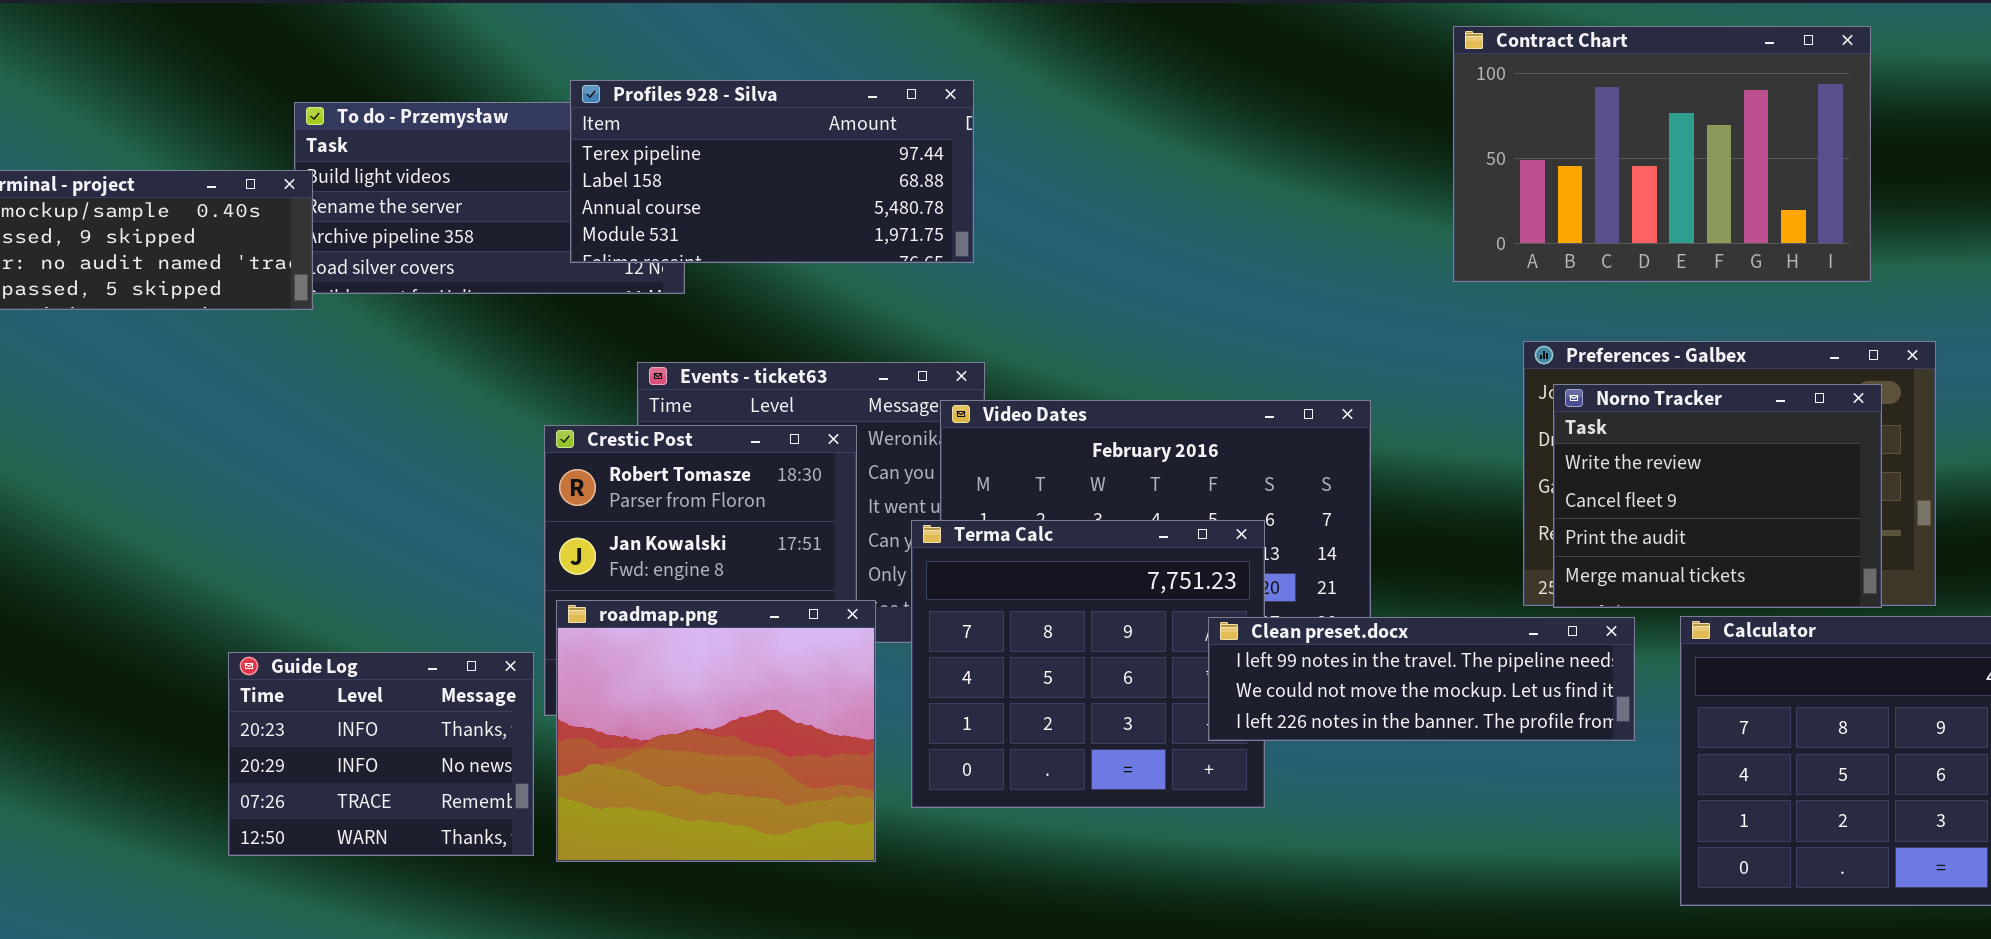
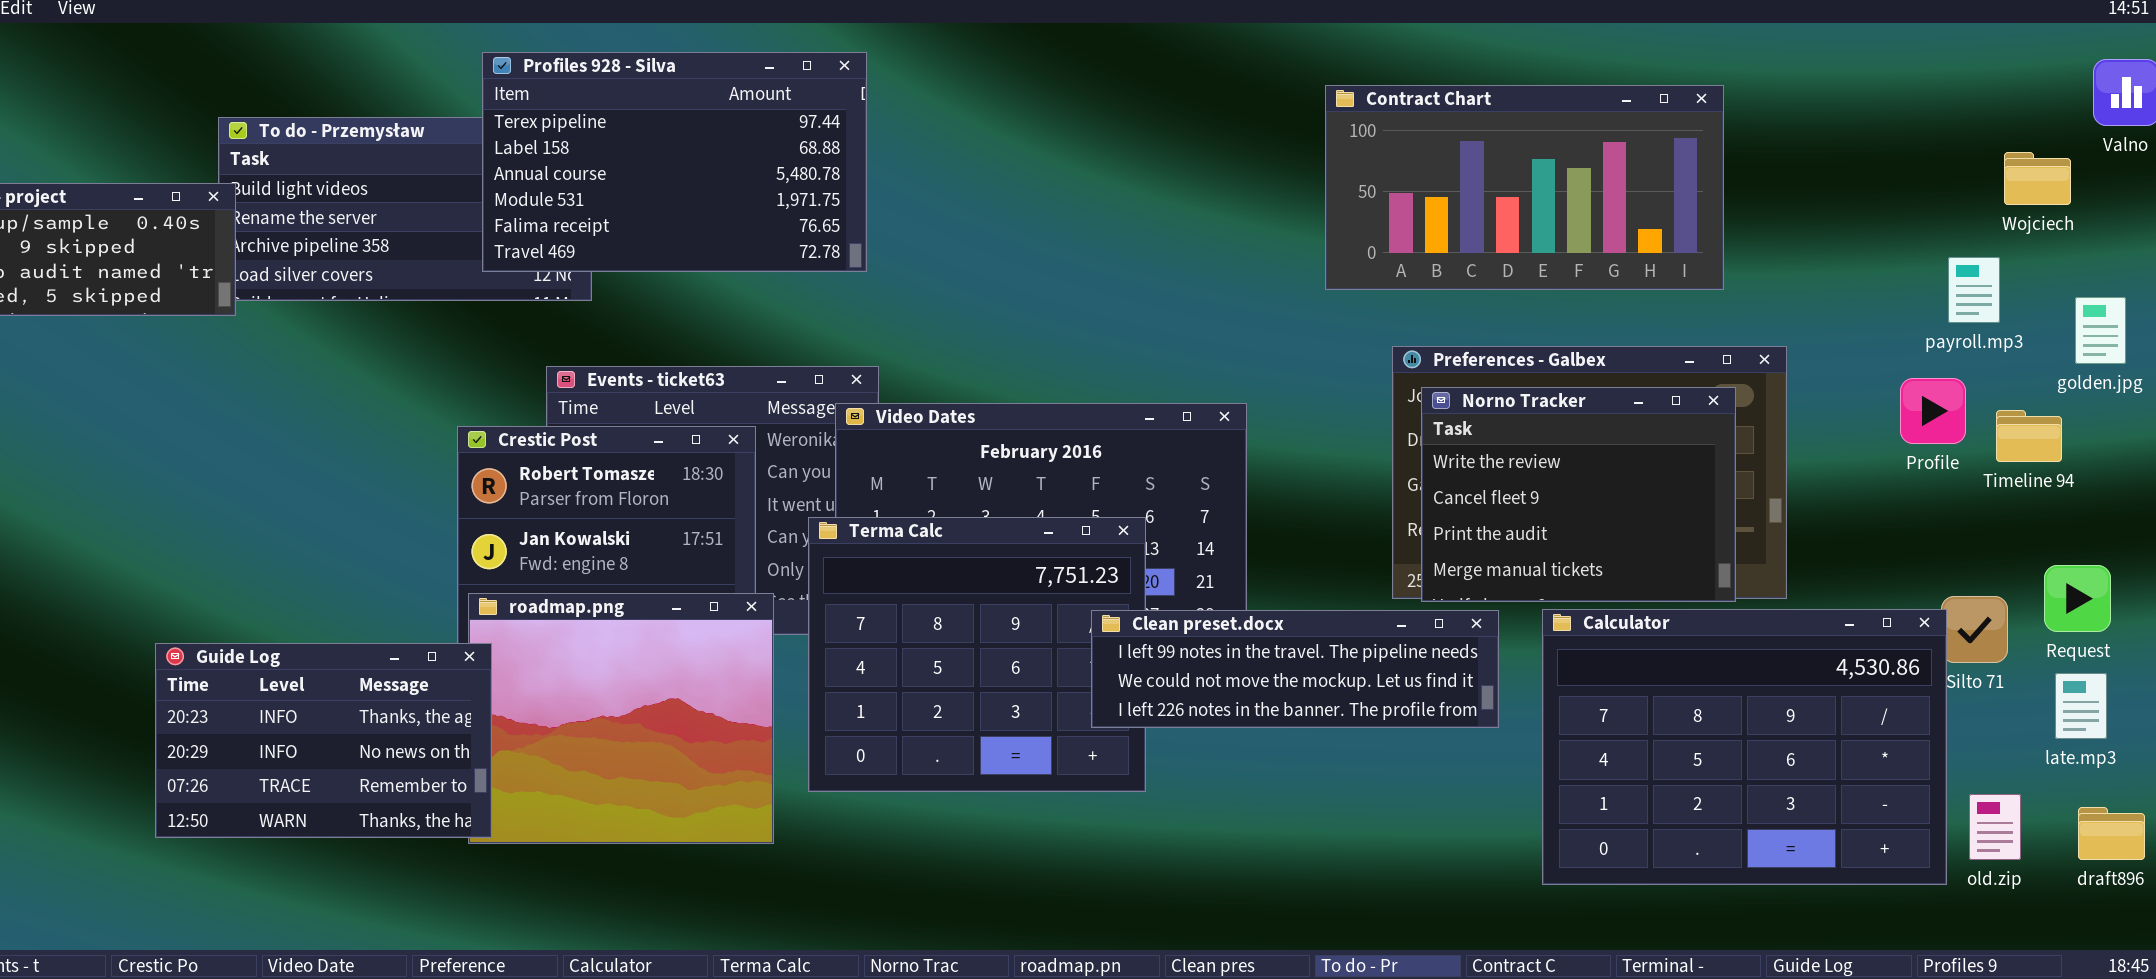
Contract Chart: [1453,26,1871,282] -> [1325,85,1724,290], resized
Profiles 928 - Silva: [570,80,974,263] -> [482,52,867,272], resized
Guide Log: [228,652,534,856] -> [155,643,492,838], resized

